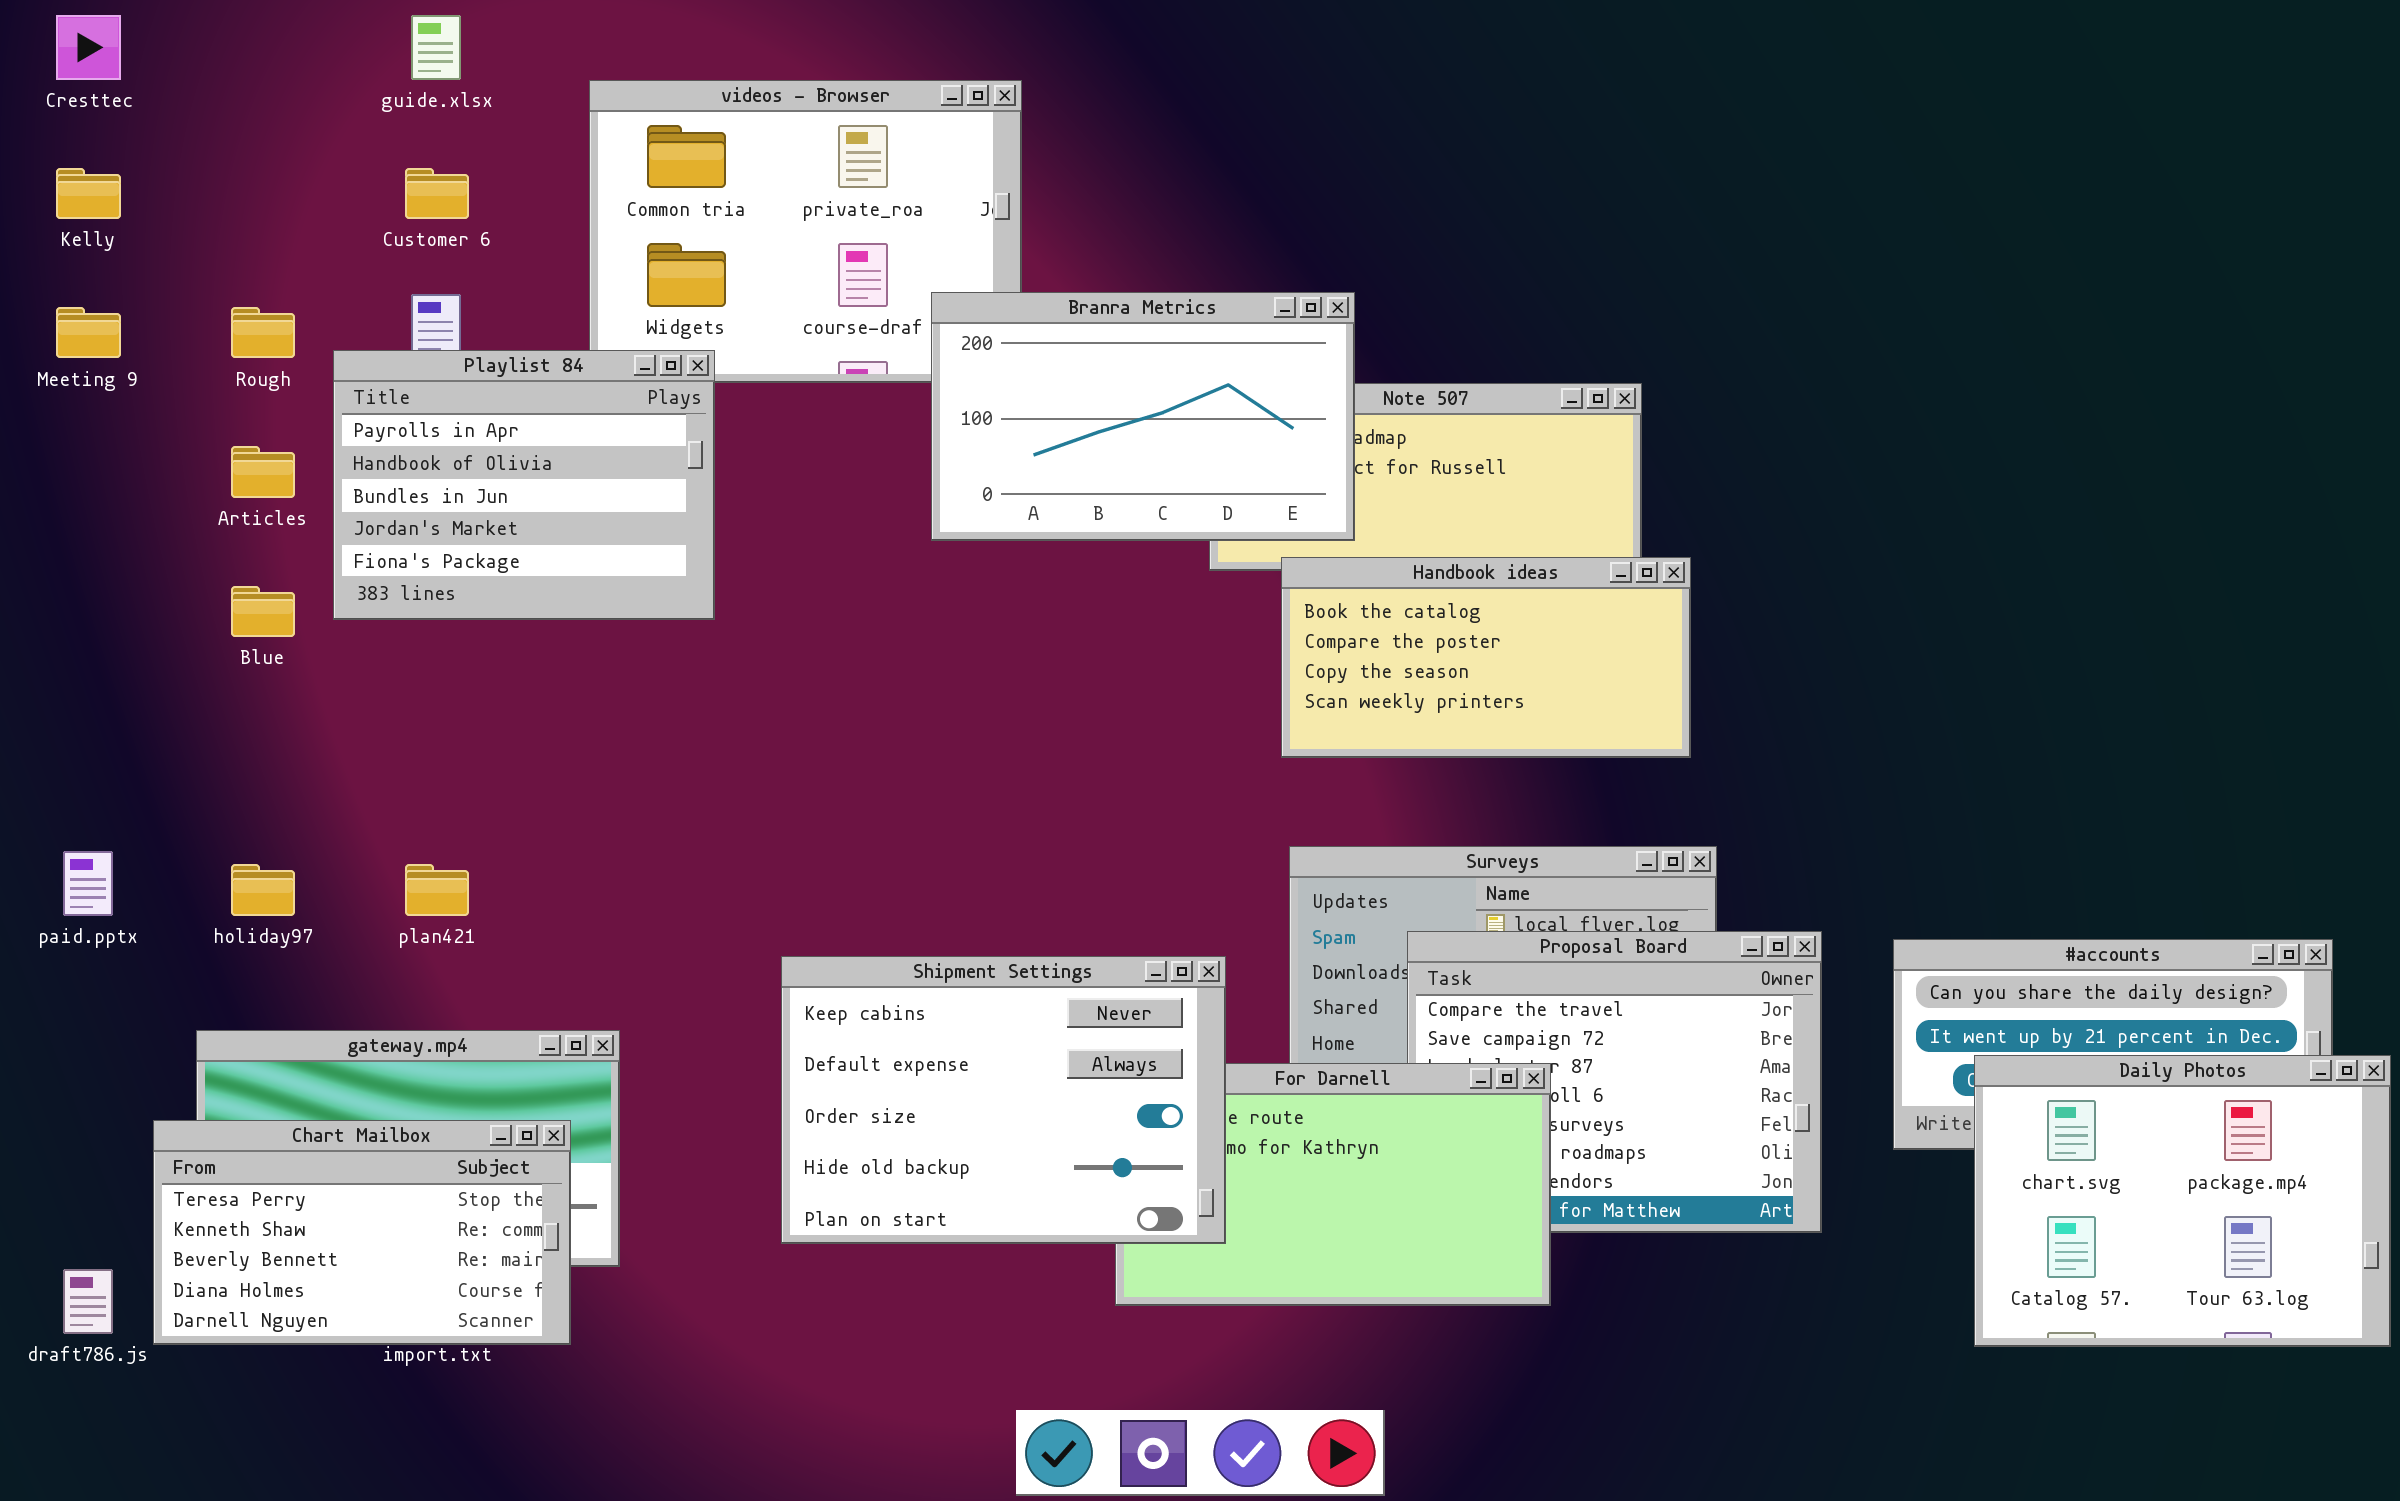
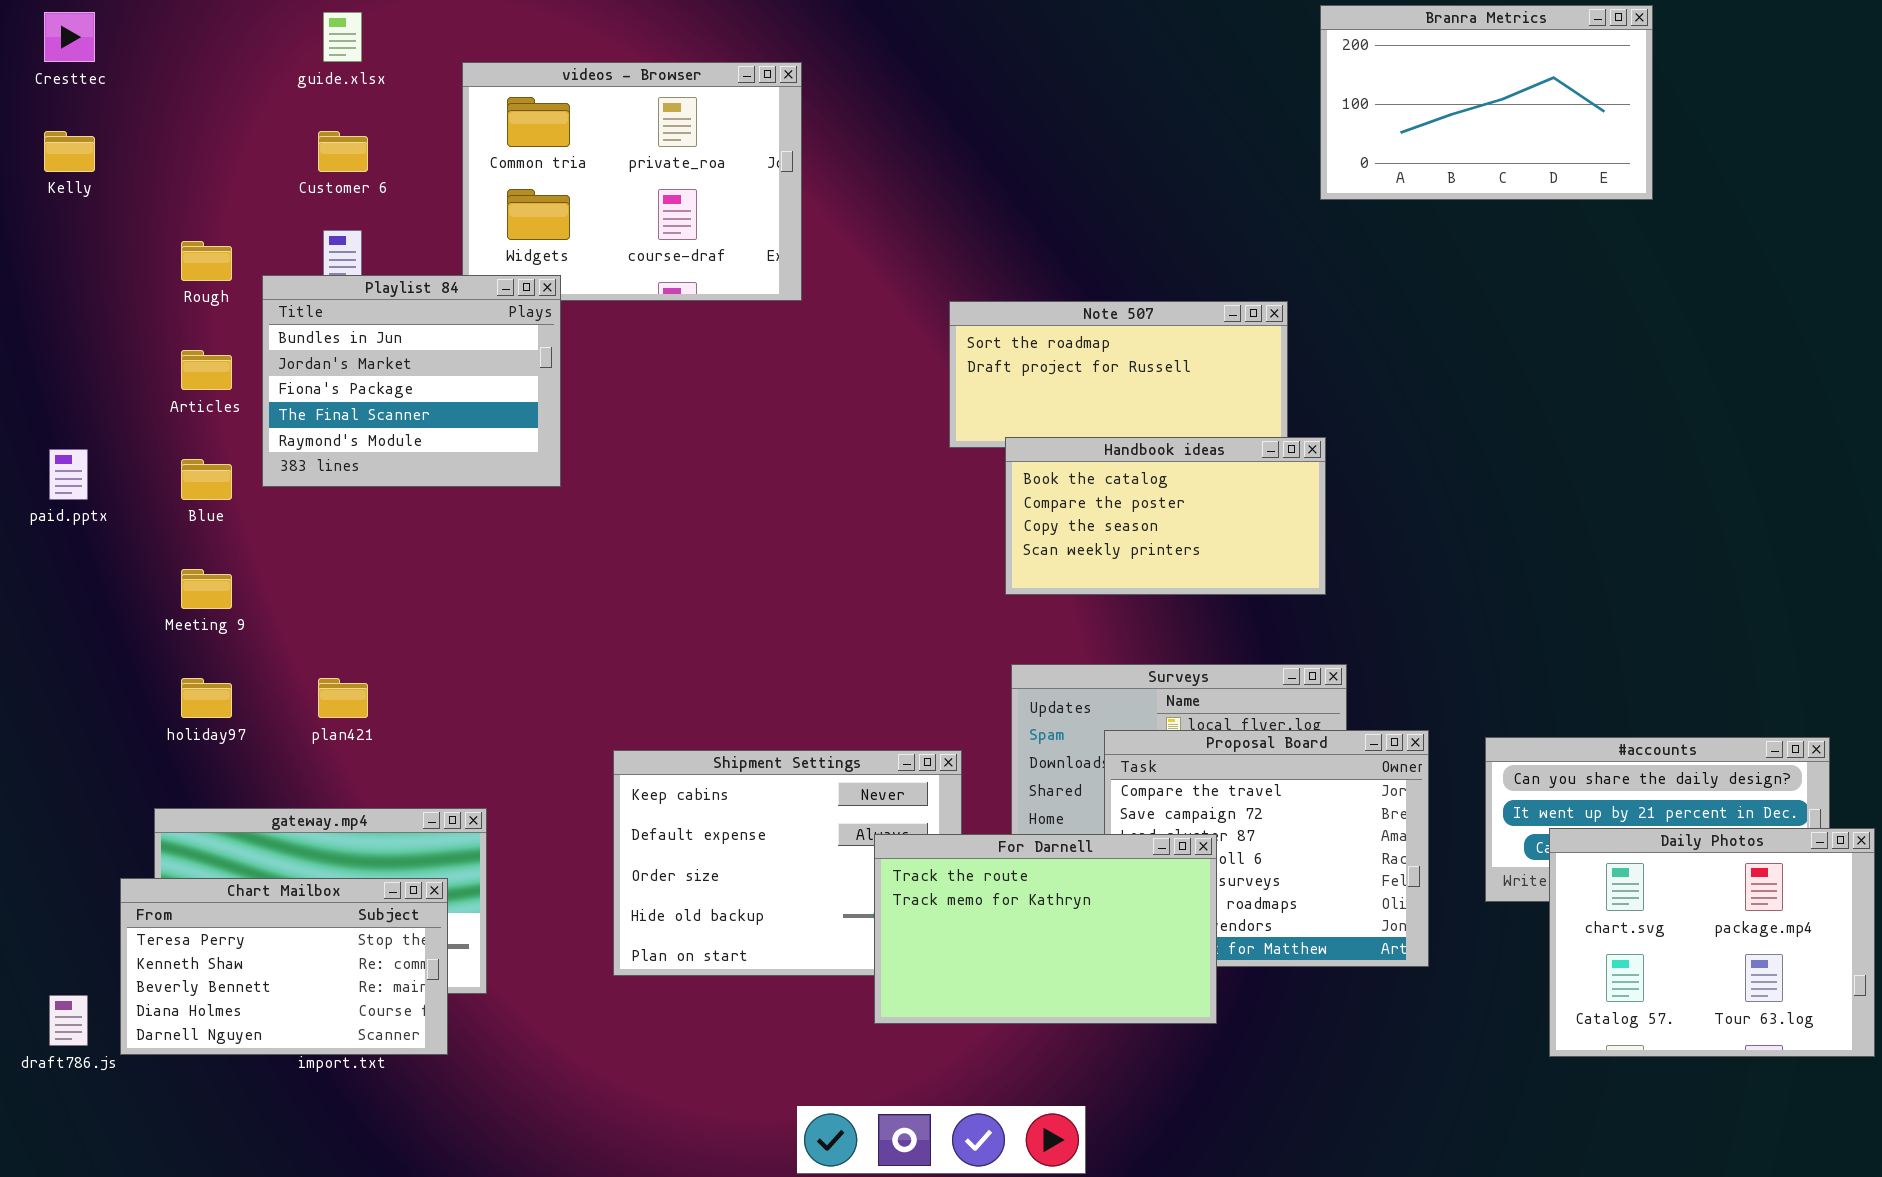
Branra Metrics: [931,292,1355,541] -> [1320,5,1653,200], moved
Meeting 9: [56,307,121,358] -> [181,569,232,609], moved
Playlist 84: [333,350,715,620] -> [262,275,561,487], scrolled down 2 rows
paid.pptx: [63,851,113,916] -> [49,449,88,500], moved
For Darnell: [1115,1063,1551,1306] -> [874,834,1217,1024], raised

